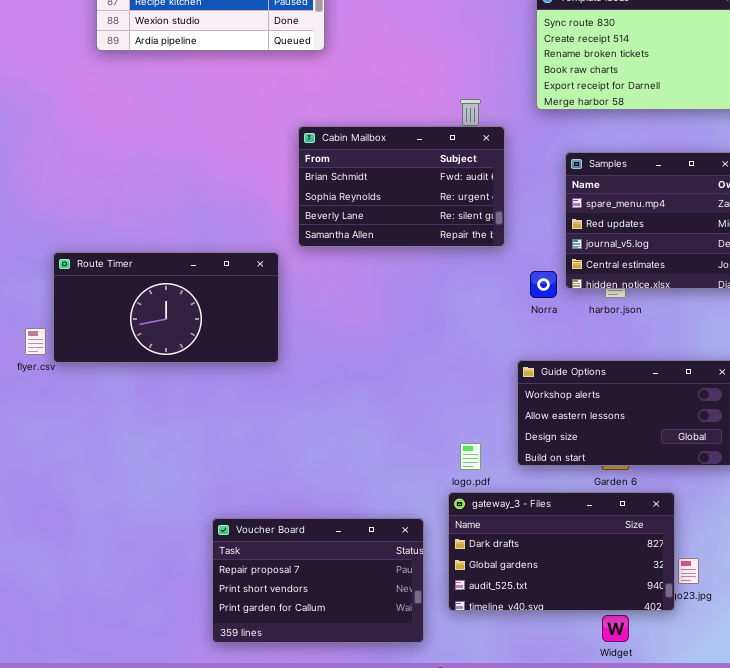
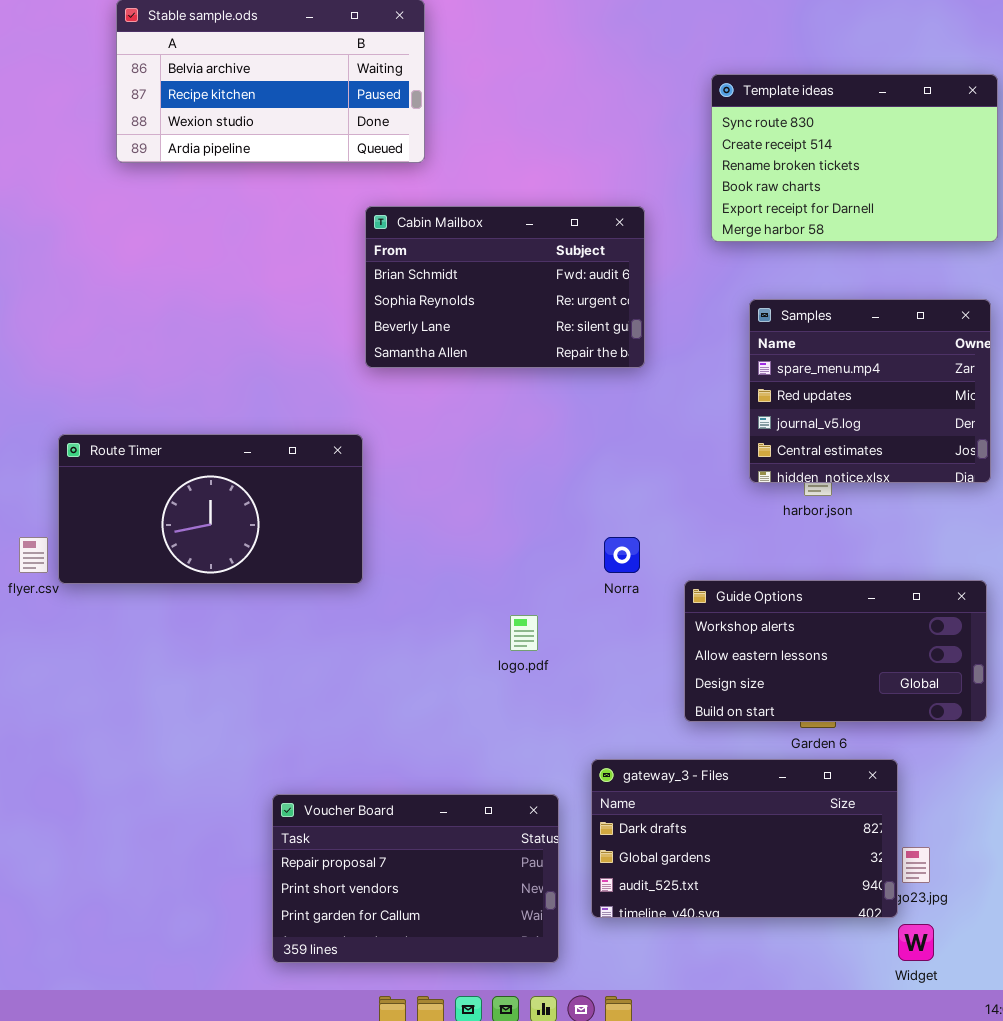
Cabin Mailbox: [298,126,505,247] -> [365,206,645,368], moved
Norra: [530,271,557,298] -> [604,537,640,573], moved
logo.pdf: [460,443,481,470] -> [510,615,538,651], moved
Widget: [602,615,629,642] -> [898,924,934,961], moved

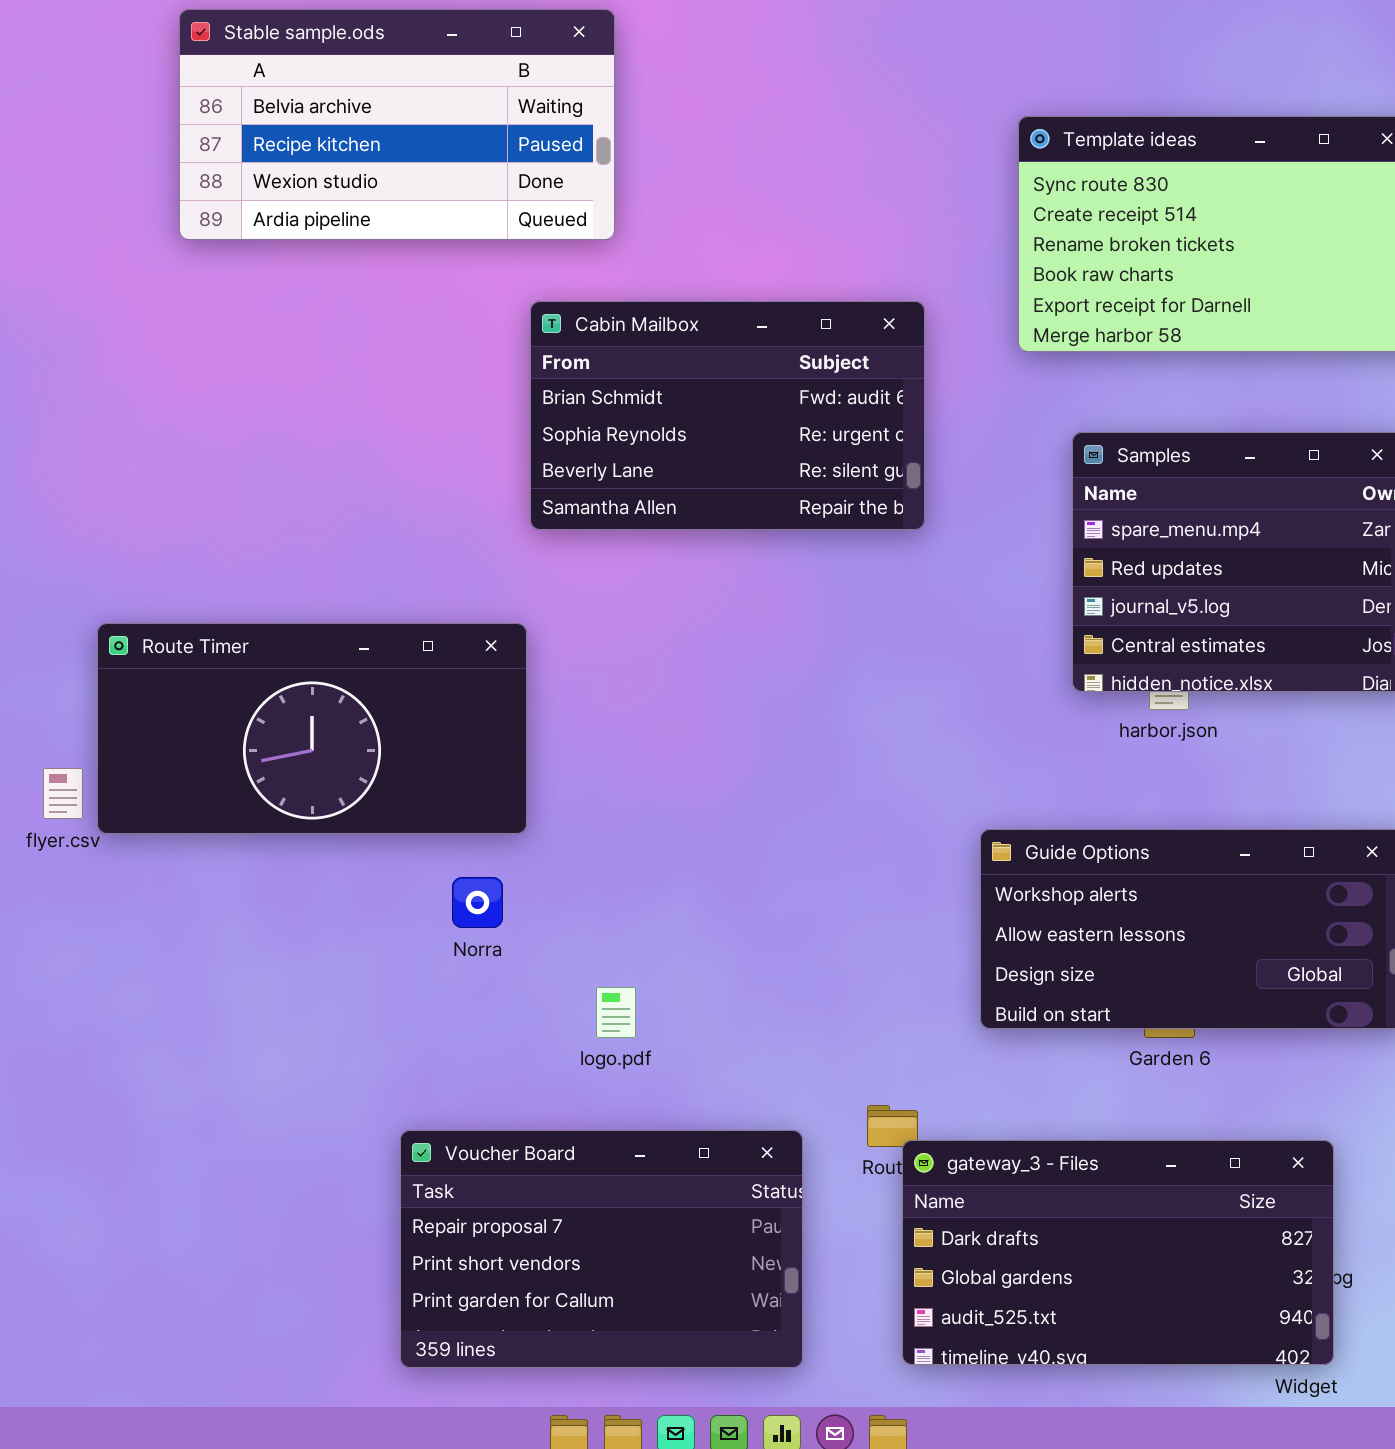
Norra: [604,537,640,573] -> [452,877,503,928], moved
logo.pdf: [510,615,538,651] -> [596,987,636,1038], moved
gateway_3 - Files: [591,759,898,918] -> [902,1140,1334,1365], moved

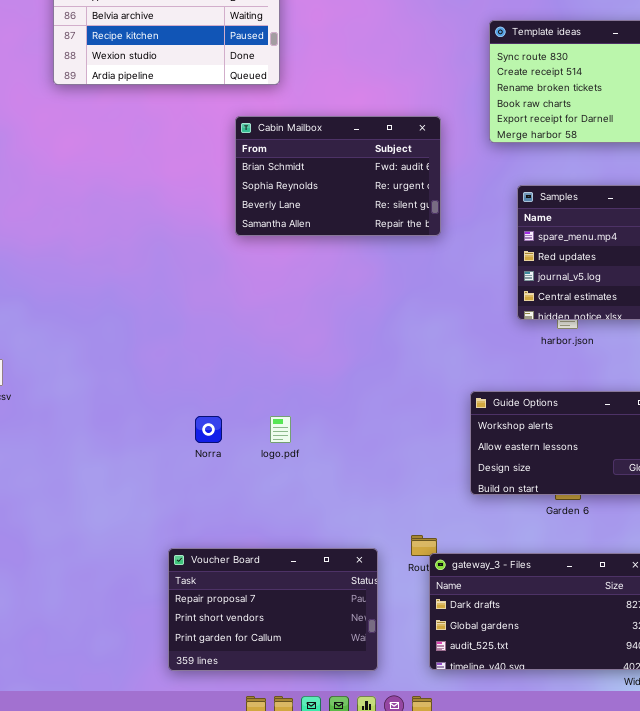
Route Timer: [97,623,527,834] -> none, closed
logo.pdf: [596,987,636,1038] -> [270,416,291,443], moved

